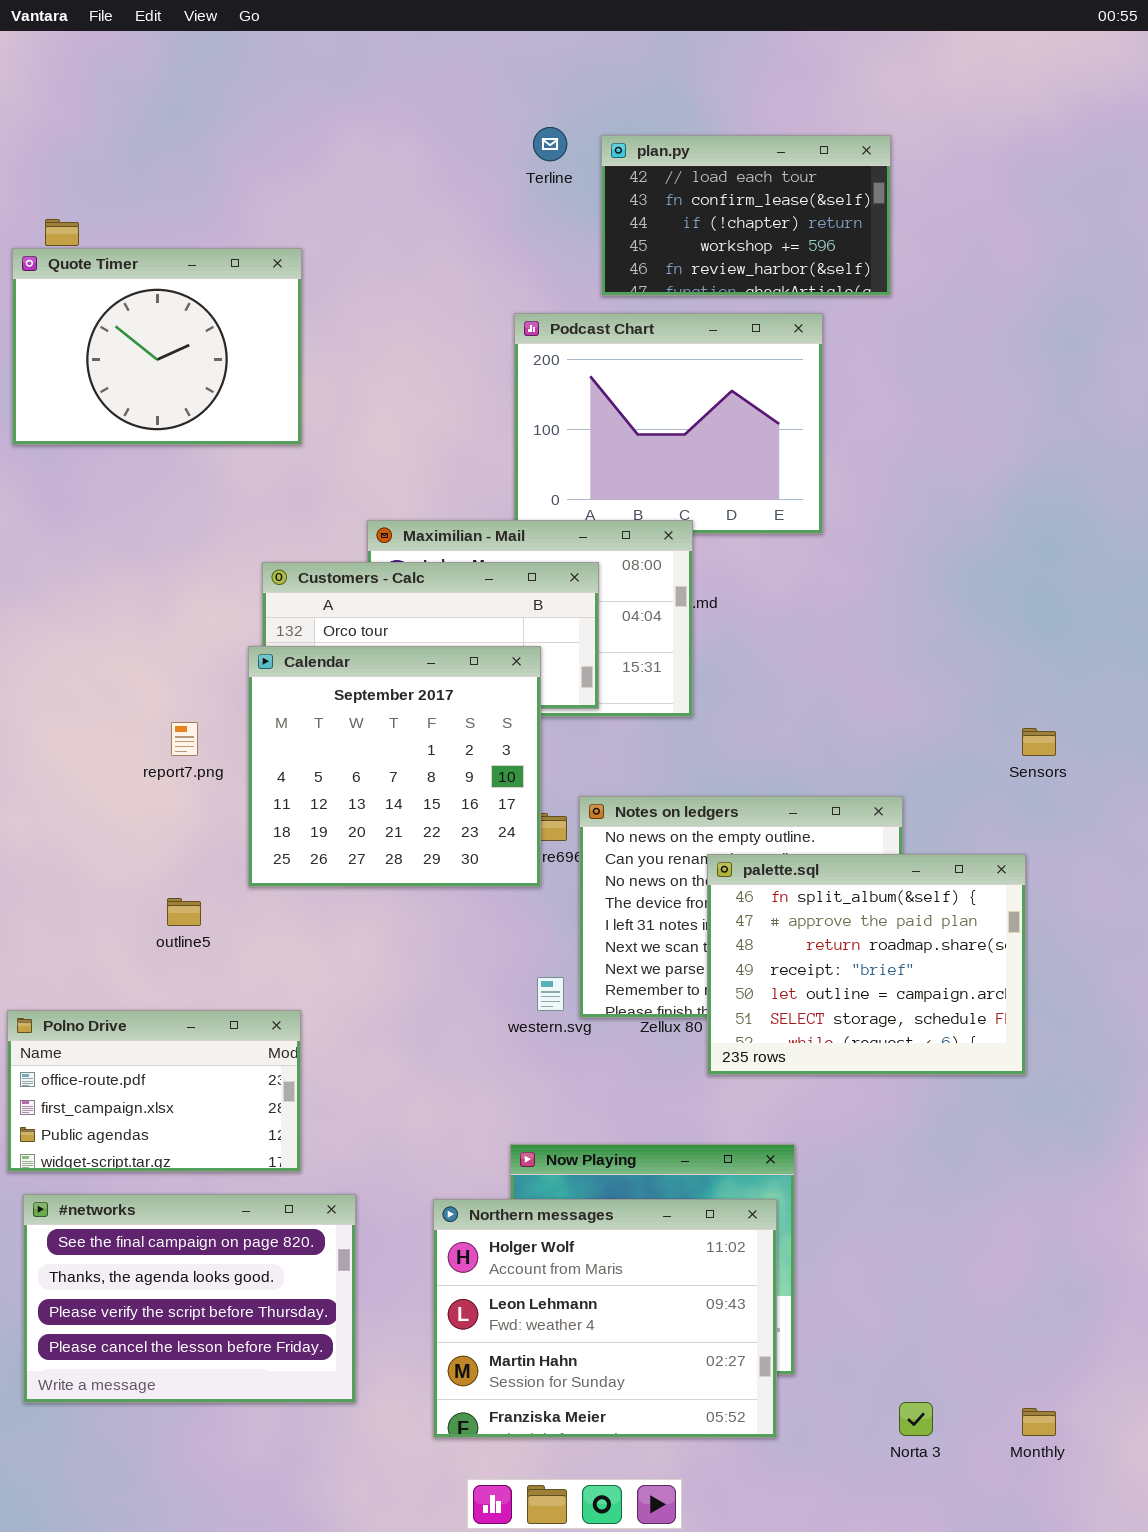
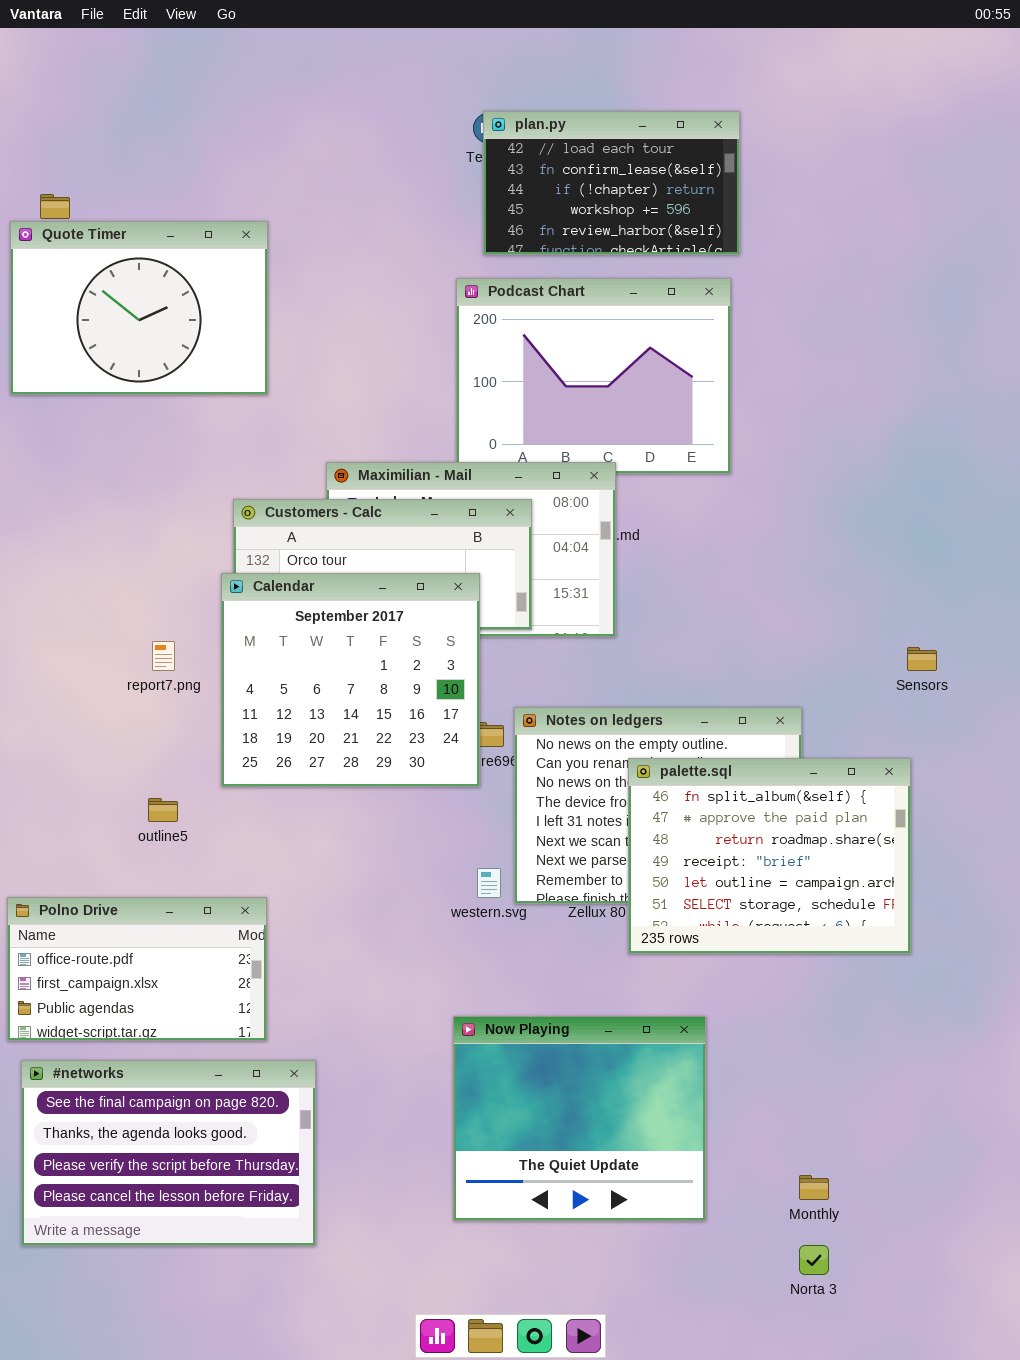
plan.py: [601,135,891,296] -> [483,111,740,255], moved
Northern messages: [433,1199,777,1438] -> none, closed
Monthly: [1022,1408,1056,1436] -> [799,1175,829,1200], moved

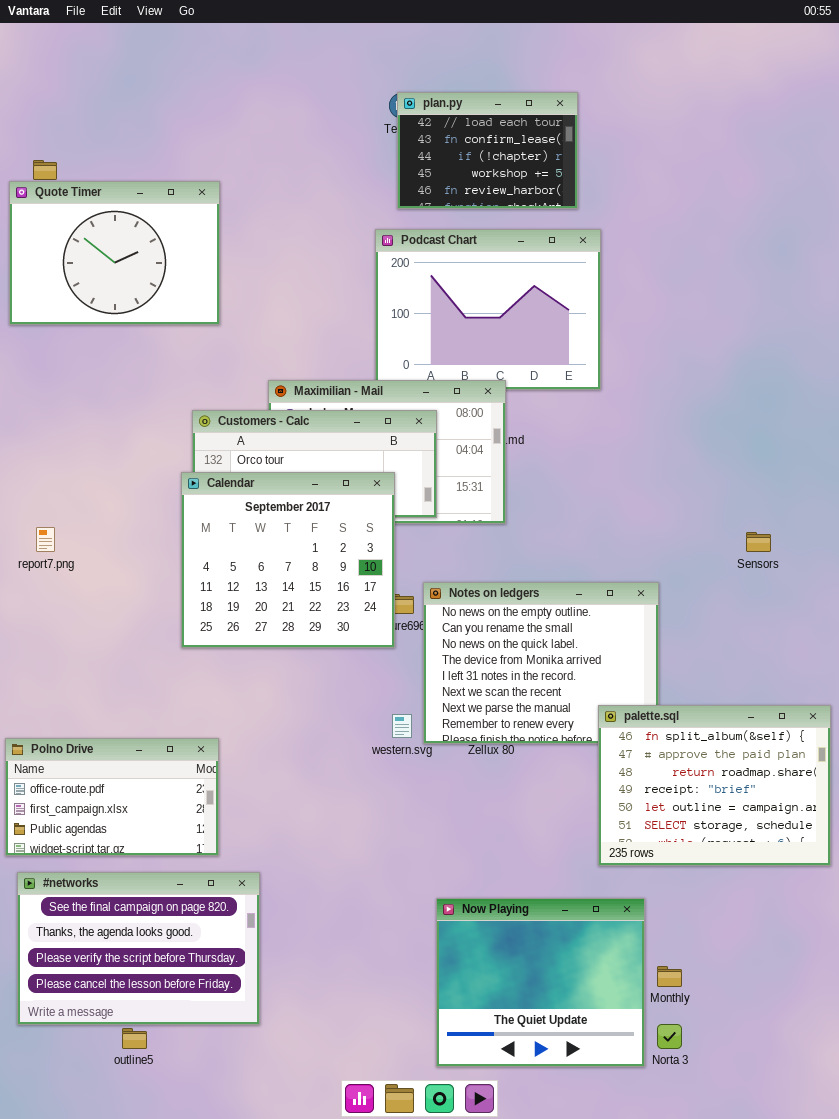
plan.py: [483,111,740,255] -> [397,92,578,209], resized
report7.png: [152,641,175,671] -> [36,527,55,552], moved
palette.sql: [628,758,911,954] -> [598,705,831,866], moved
outline5: [148,798,178,822] -> [122,1028,147,1049], moved
Now Playing: [453,1016,706,1221] -> [436,898,645,1067], moved

